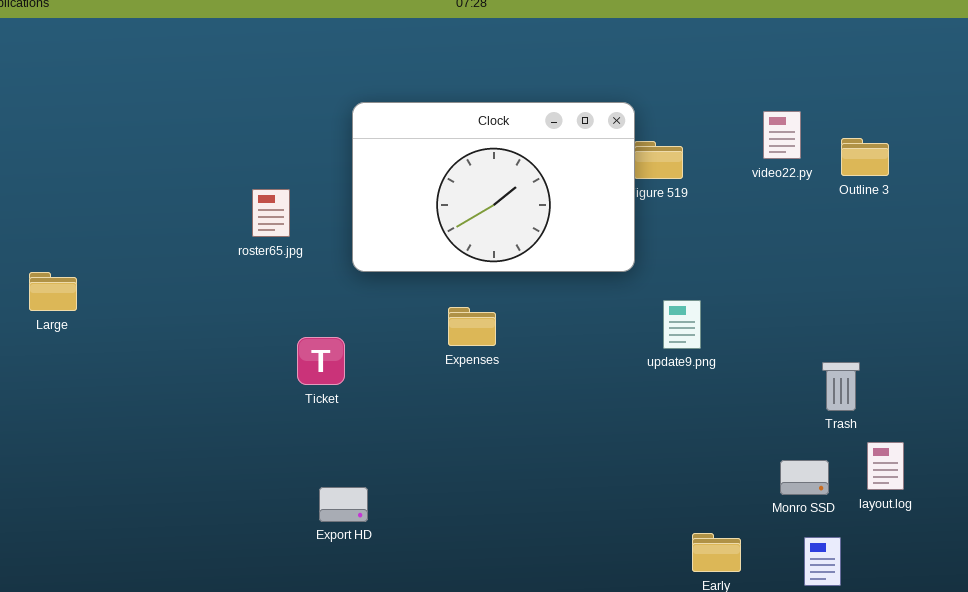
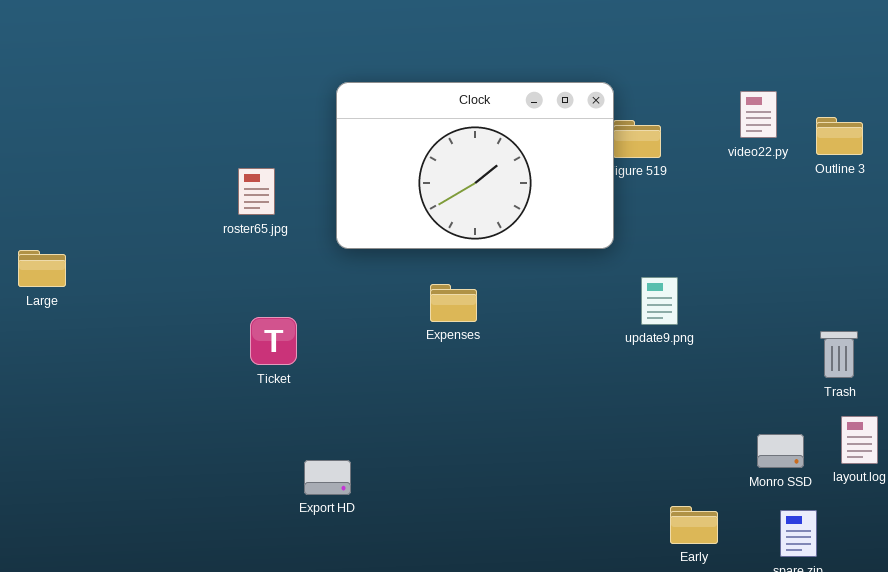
Ticket: [297,337,345,385] -> [250,317,297,365], moved
Trash: [822,362,860,411] -> [820,331,858,378], moved

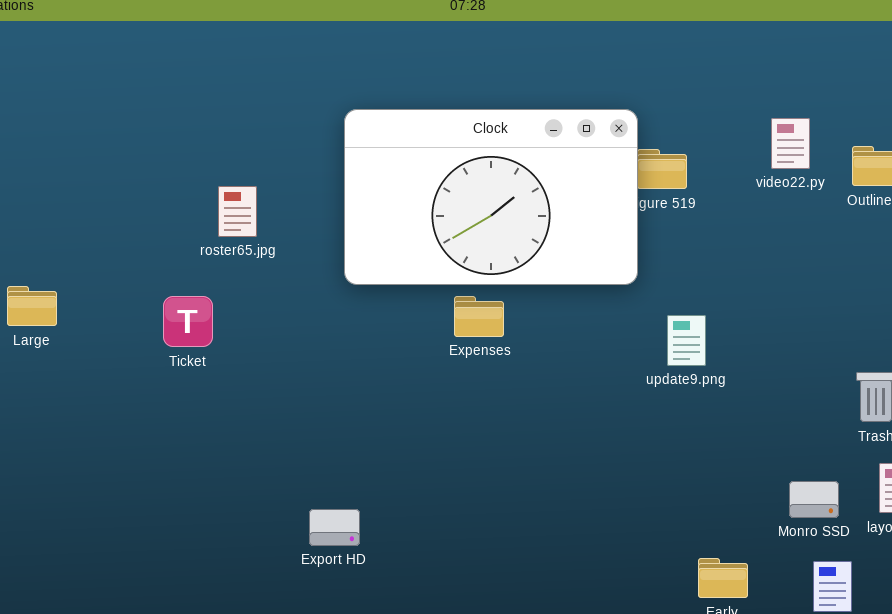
roster65.jpg: [238,168,275,215] -> [218,186,257,237], moved
Expenses: [430,284,477,322] -> [454,296,504,337], moved
Ticket: [250,317,297,365] -> [163,296,213,347], moved

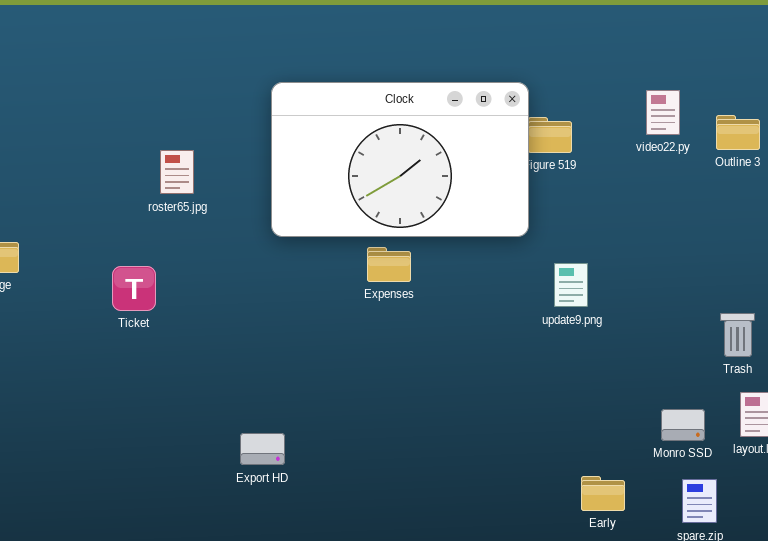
Ticket: [163,296,213,347] -> [112,266,156,311], moved

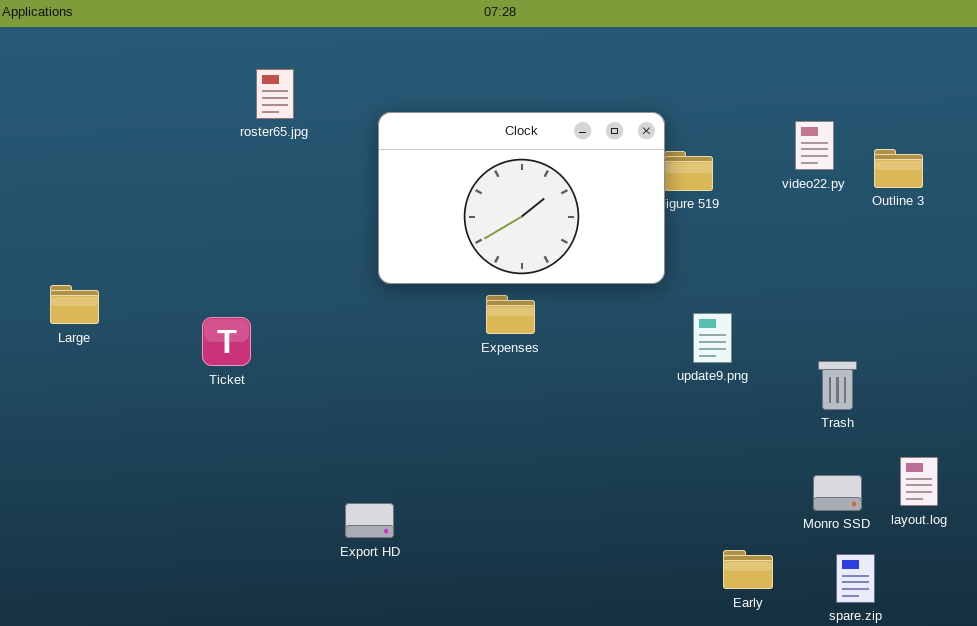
roster65.jpg: [160,150,194,194] -> [256,69,294,119], moved
Trash: [720,313,755,357] -> [818,361,857,410], moved

